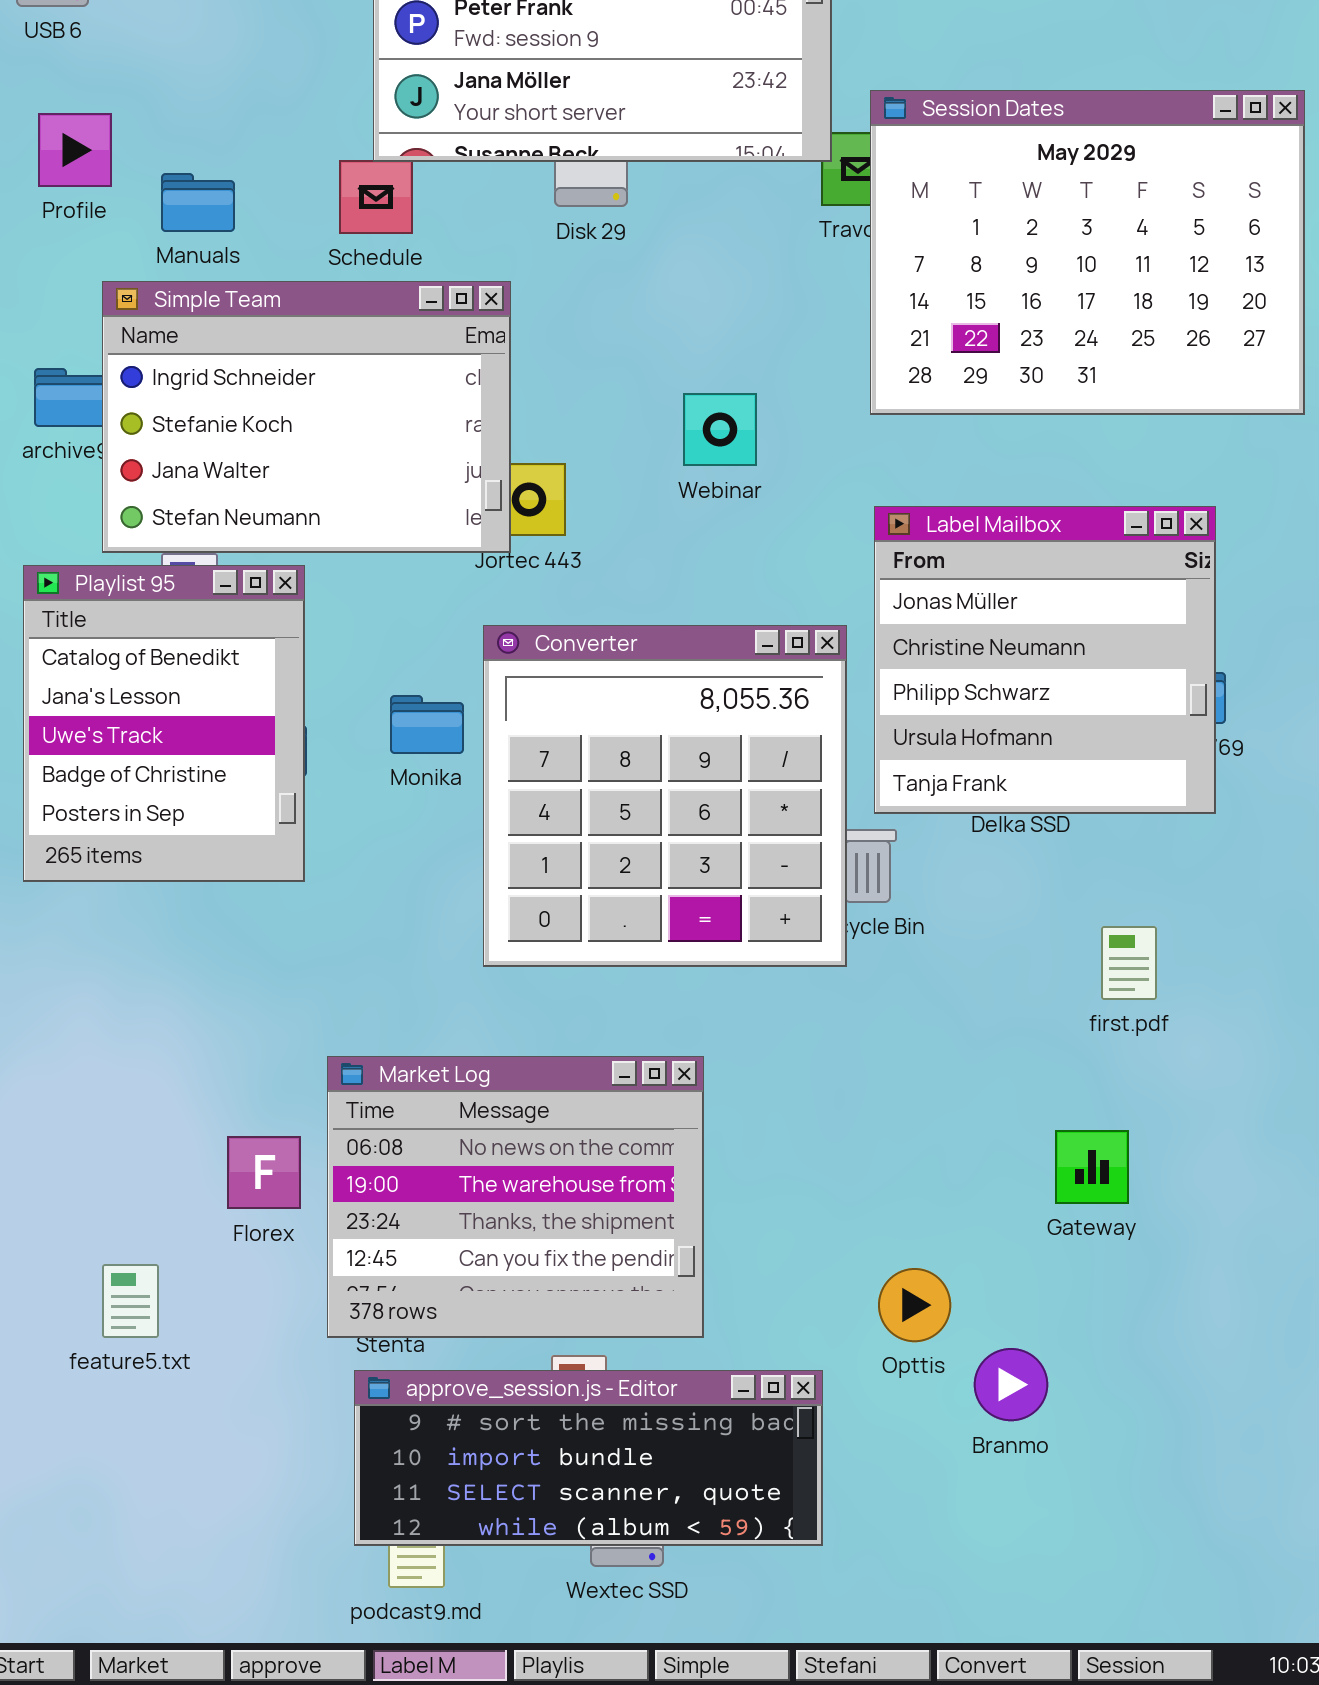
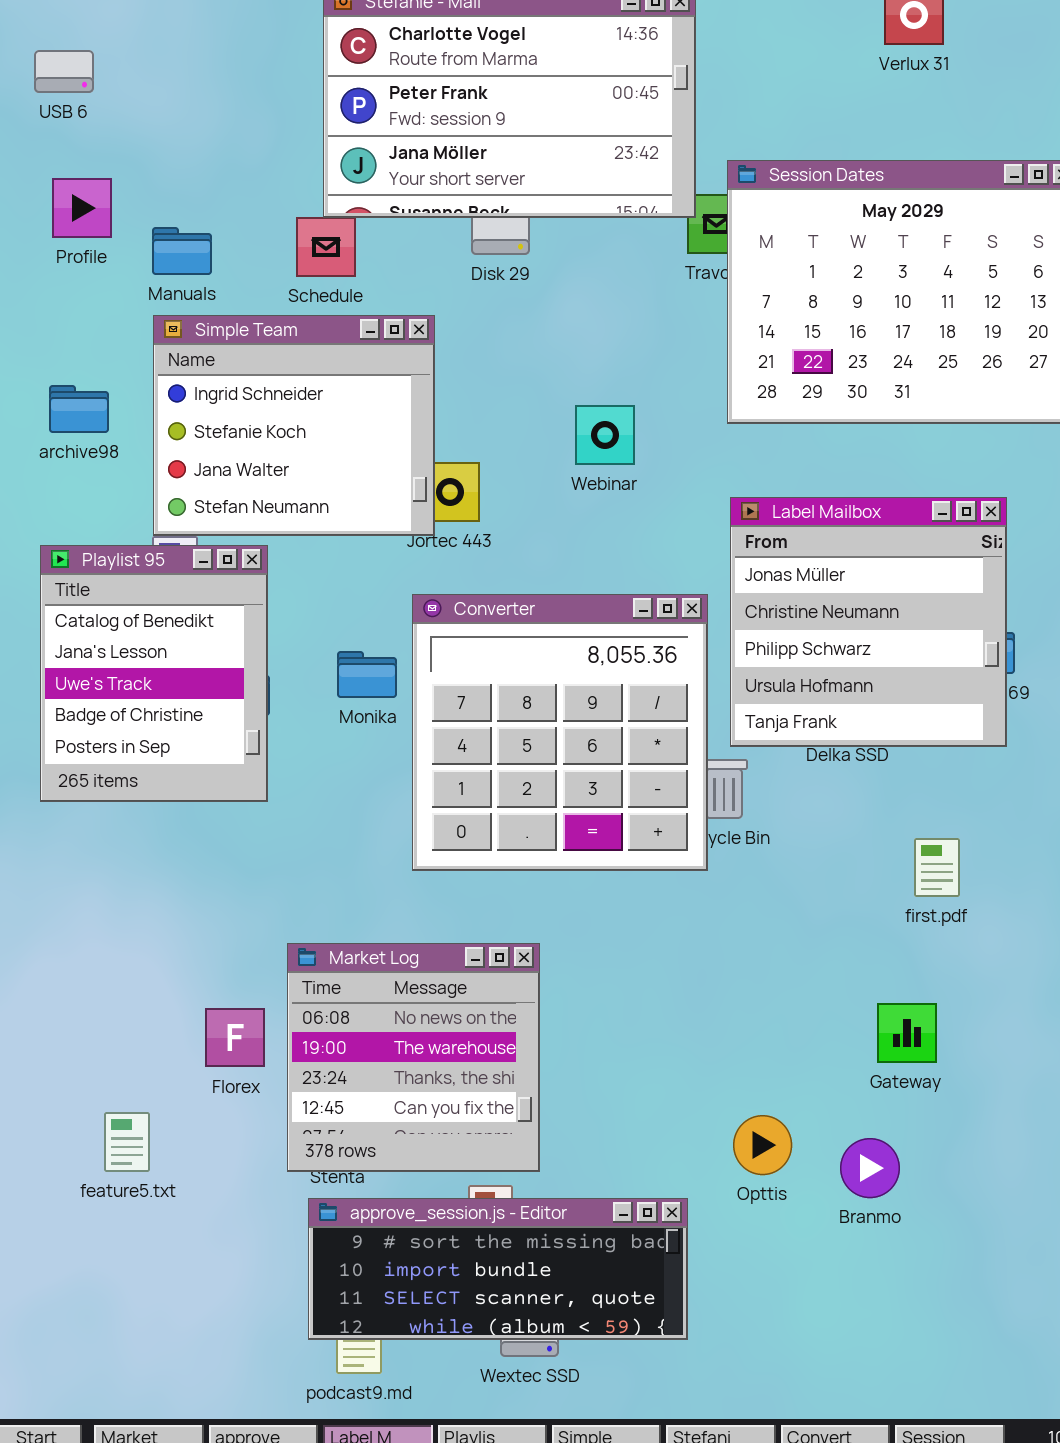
Simple Team: [102,281,511,553] -> [153,315,435,536], resized
Market Log: [327,1056,704,1338] -> [287,943,540,1172], resized
Branmo: [974,1348,1048,1421] -> [840,1138,900,1198], moved

